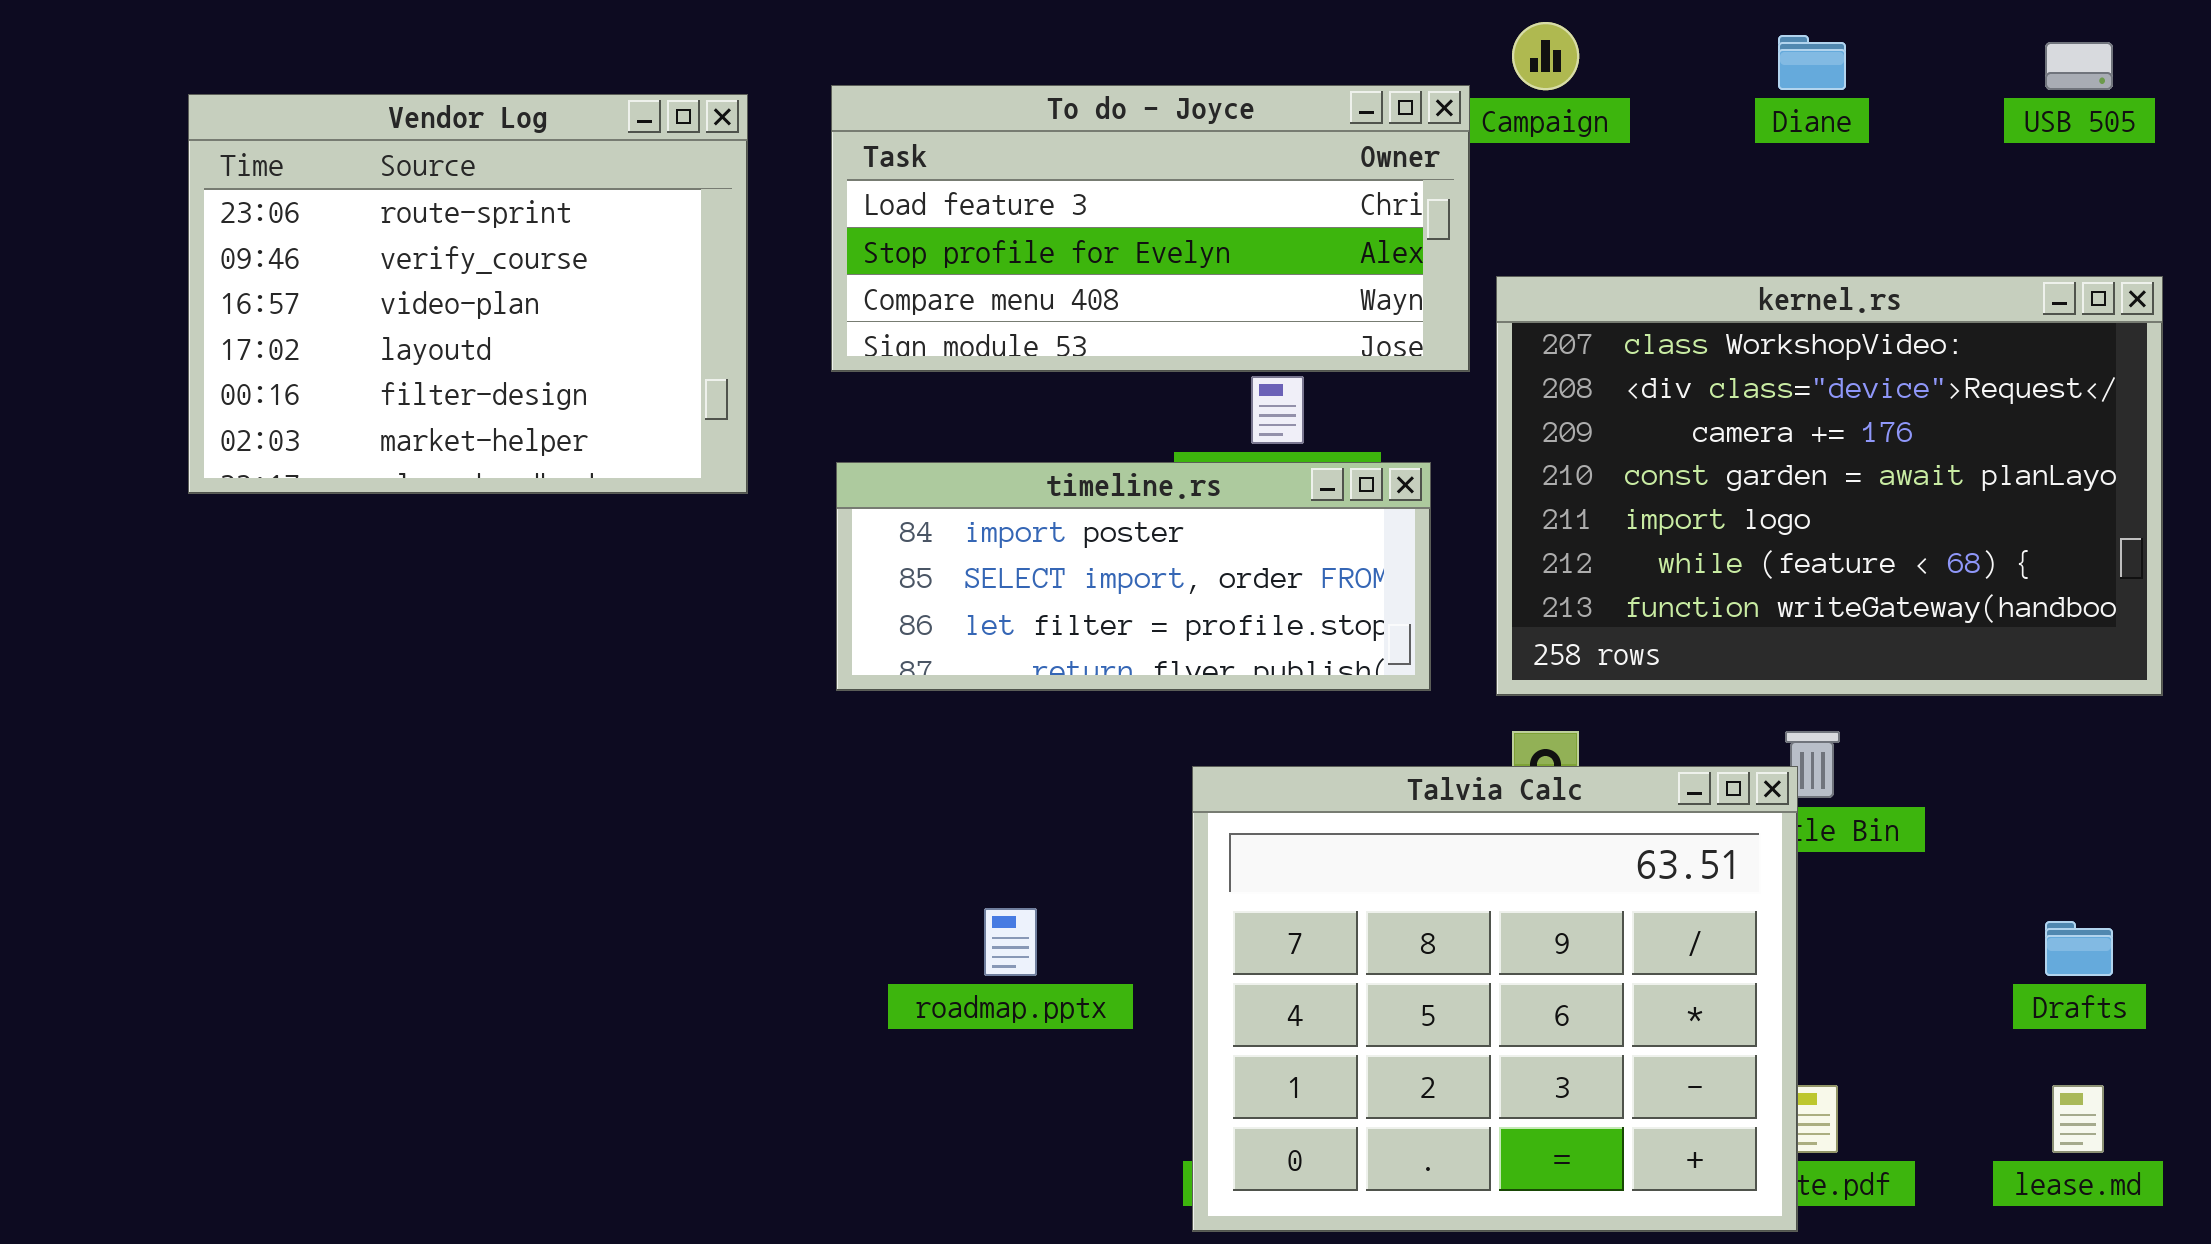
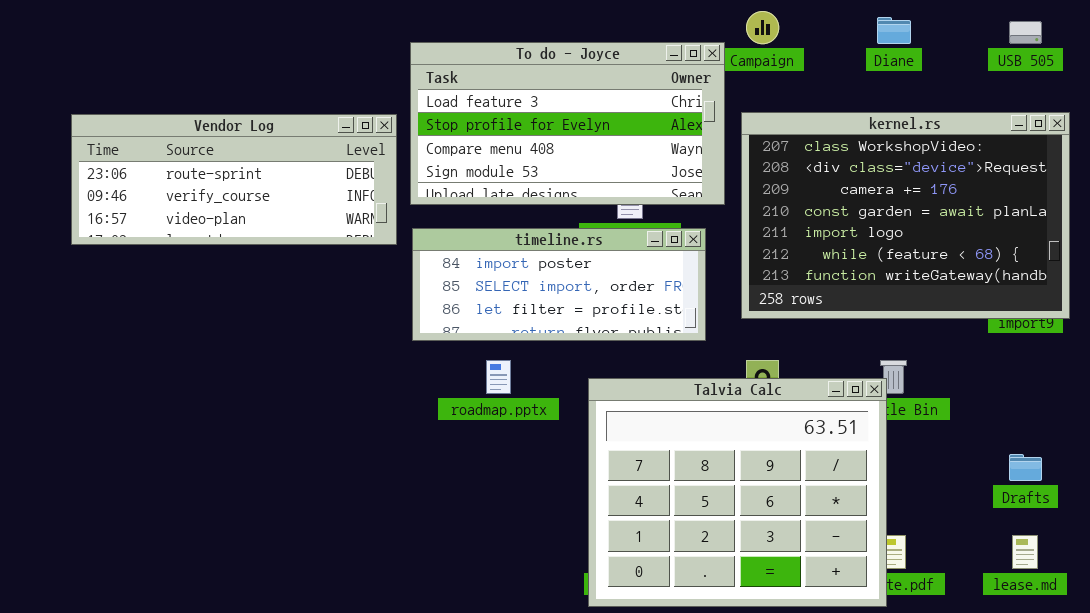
To do - Joyce: [831,85,1470,372] -> [410,42,725,205], resized
Vendor Log: [188,94,748,494] -> [71,114,397,245], moved, resized
kernel.rs: [1496,276,2163,696] -> [741,112,1070,319], moved
roadmap.pptx: [984,908,1037,976] -> [486,360,511,394], moved

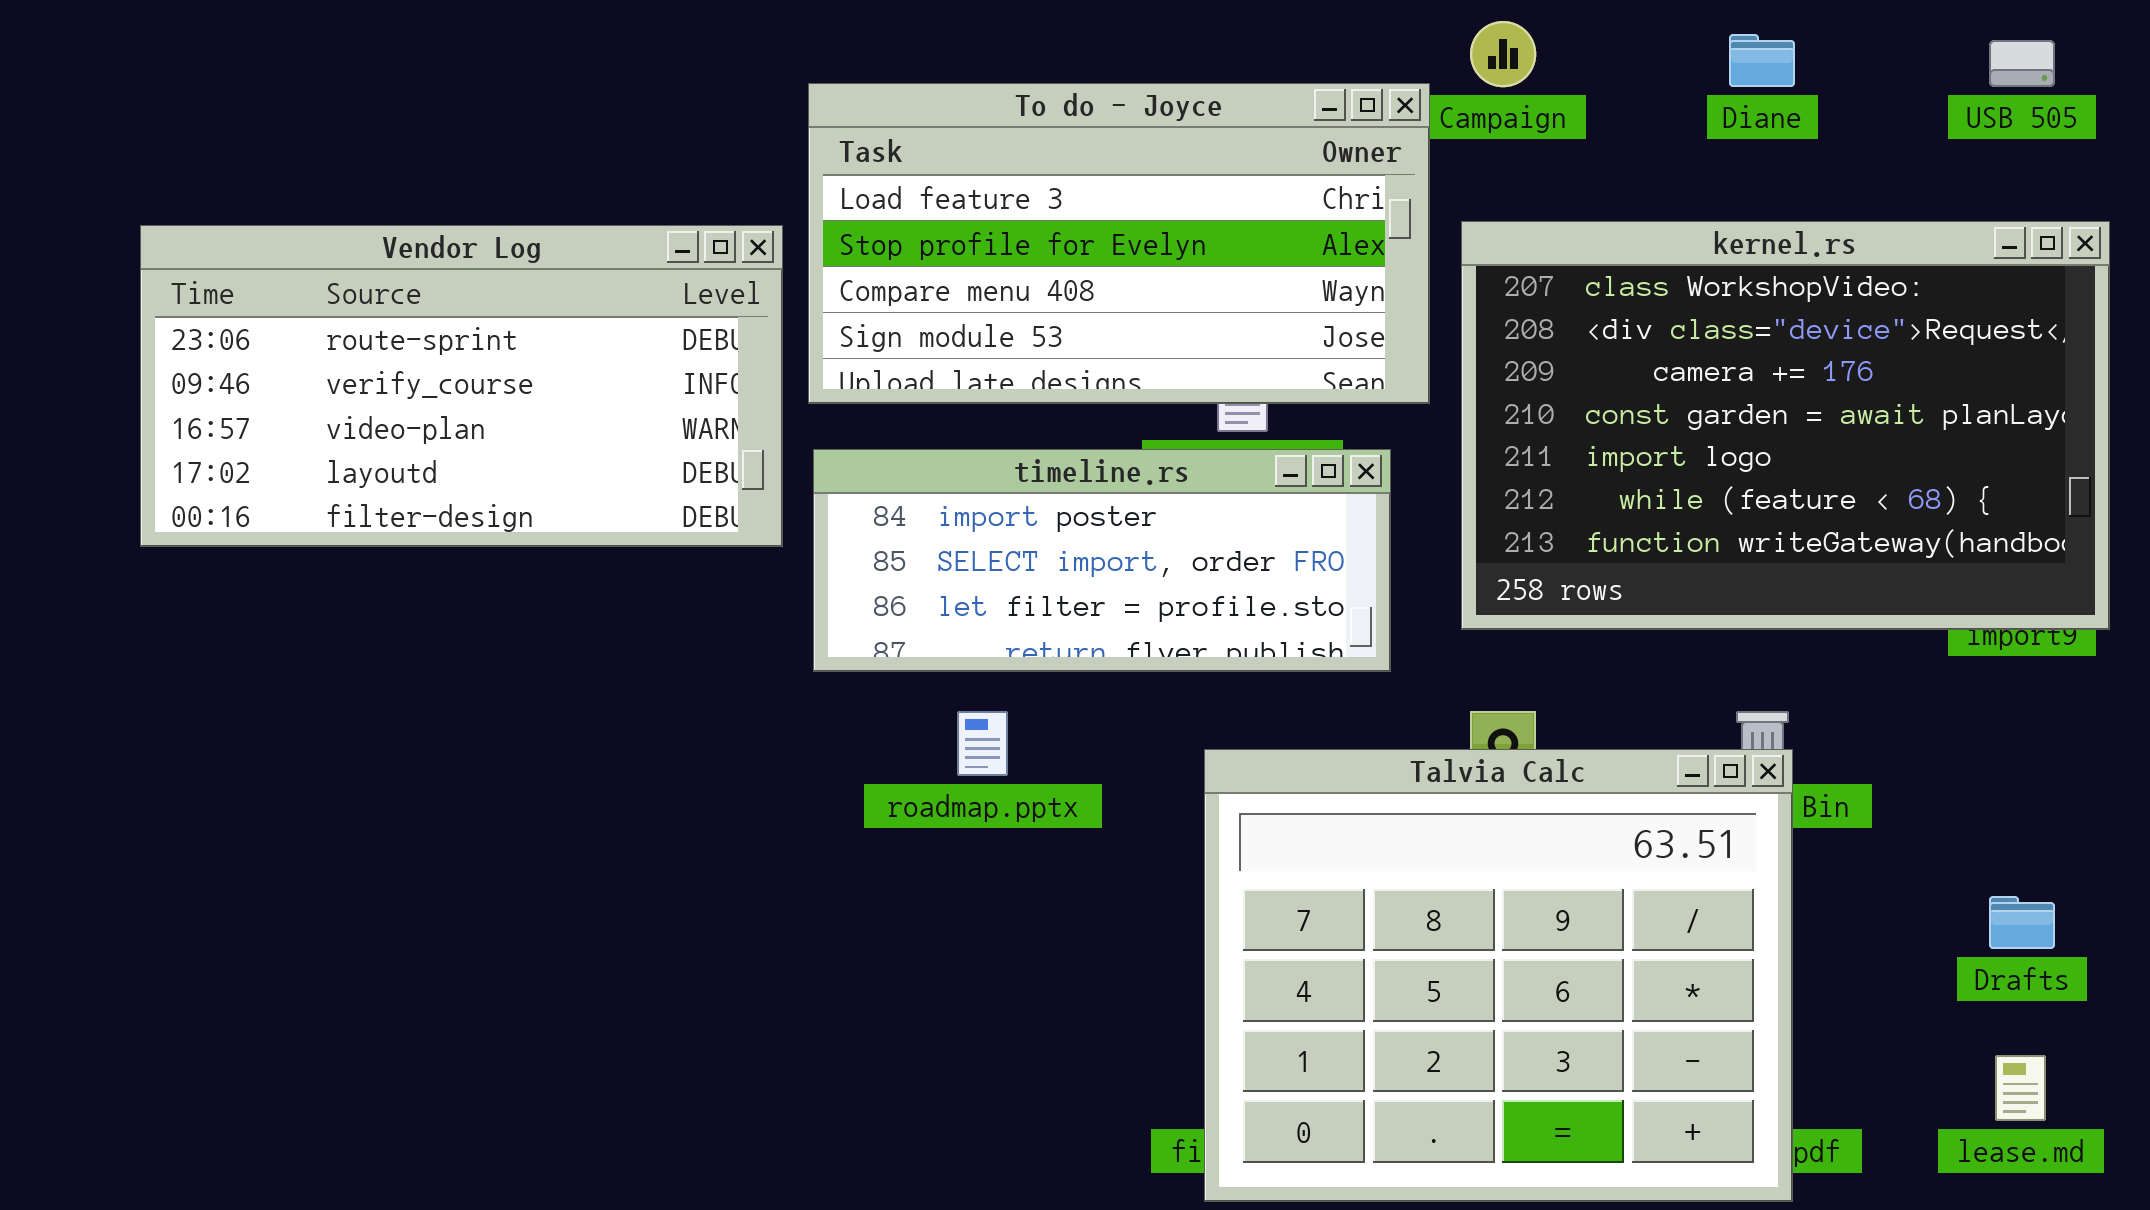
Vendor Log: [71,114,397,245] -> [140,225,783,547], resized
Talvia Calc: [588,378,887,607] -> [1204,749,1793,1202], moved

